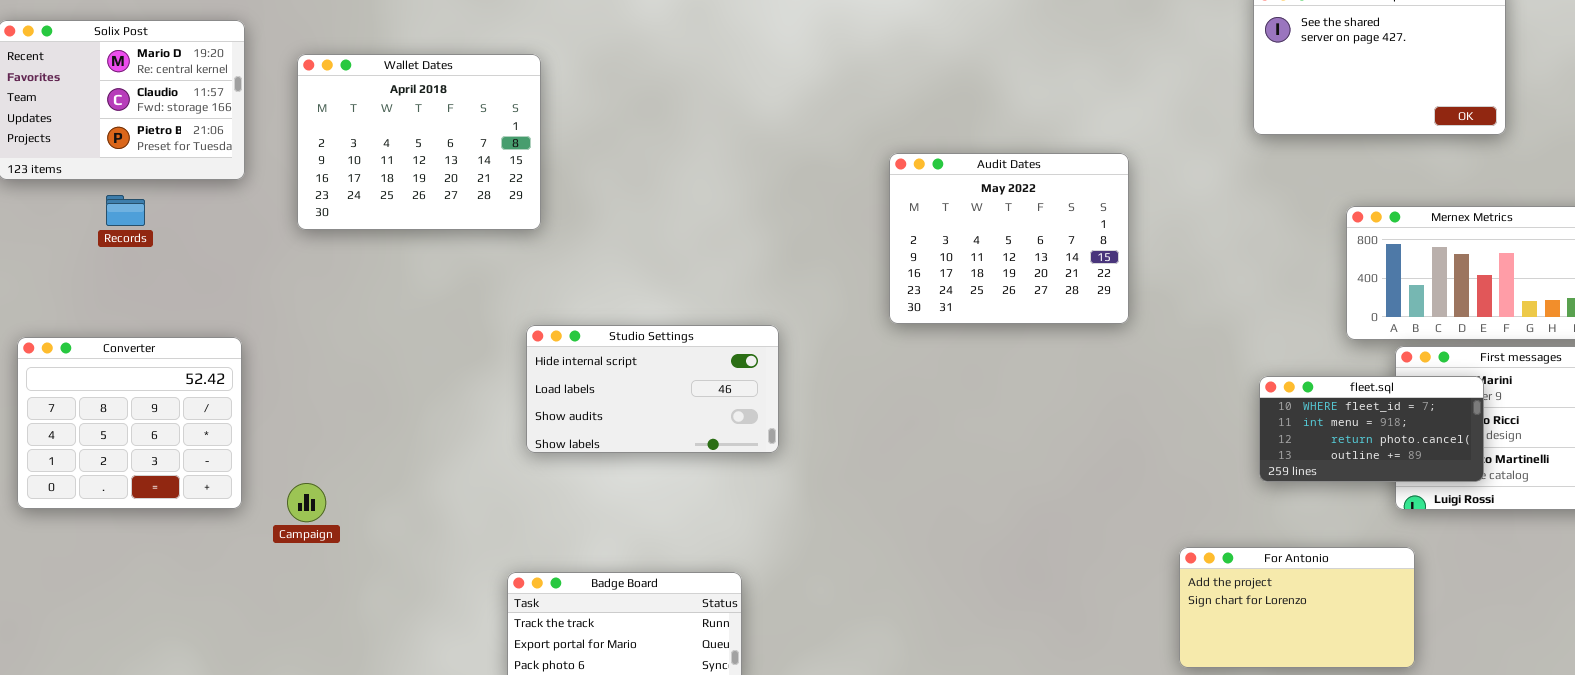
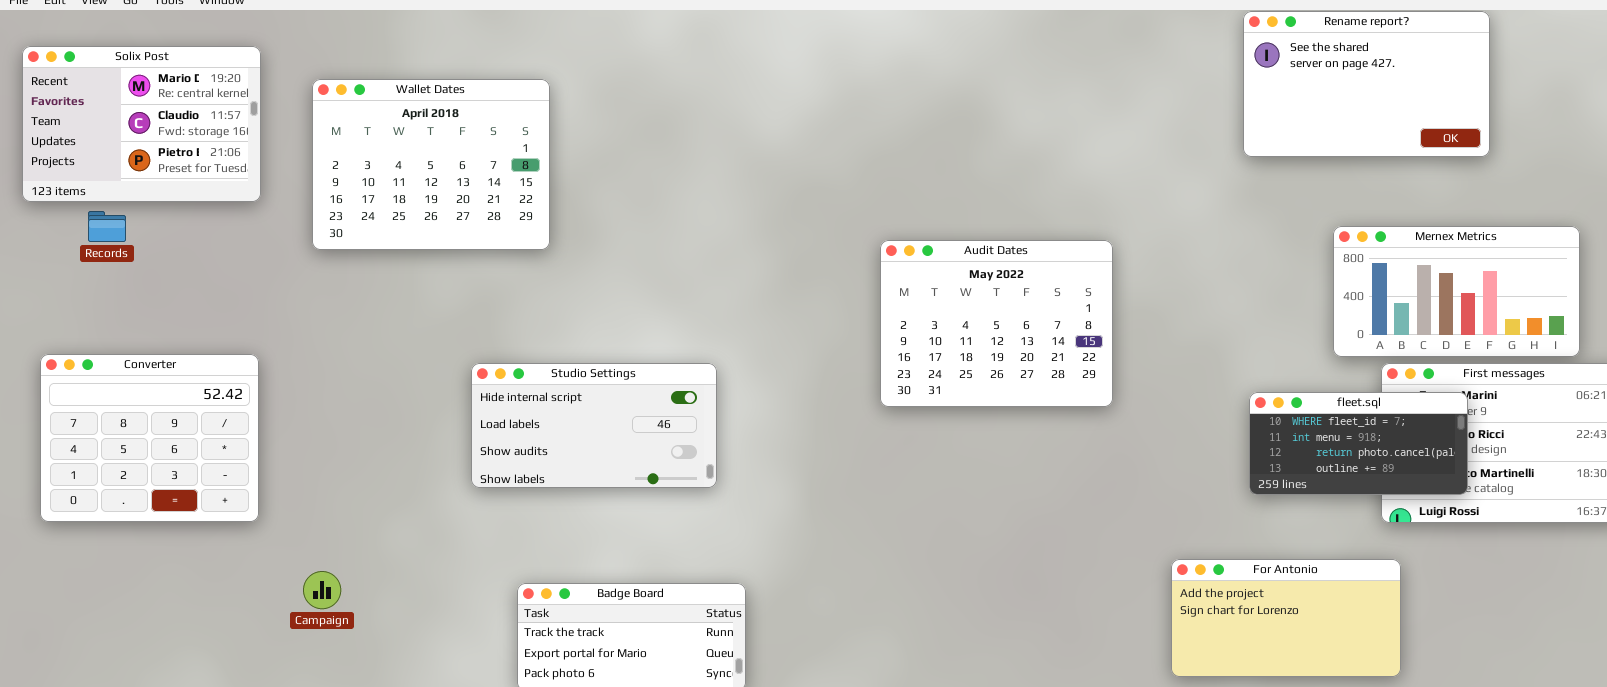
Audit Dates: [889,153,1129,324] -> [880,240,1113,407], moved
Records: [106,195,145,226] -> [88,211,126,242], moved
Studio Settings: [526,325,779,453] -> [471,363,717,488], moved
Campaign: [287,483,326,522] -> [303,571,341,609], moved

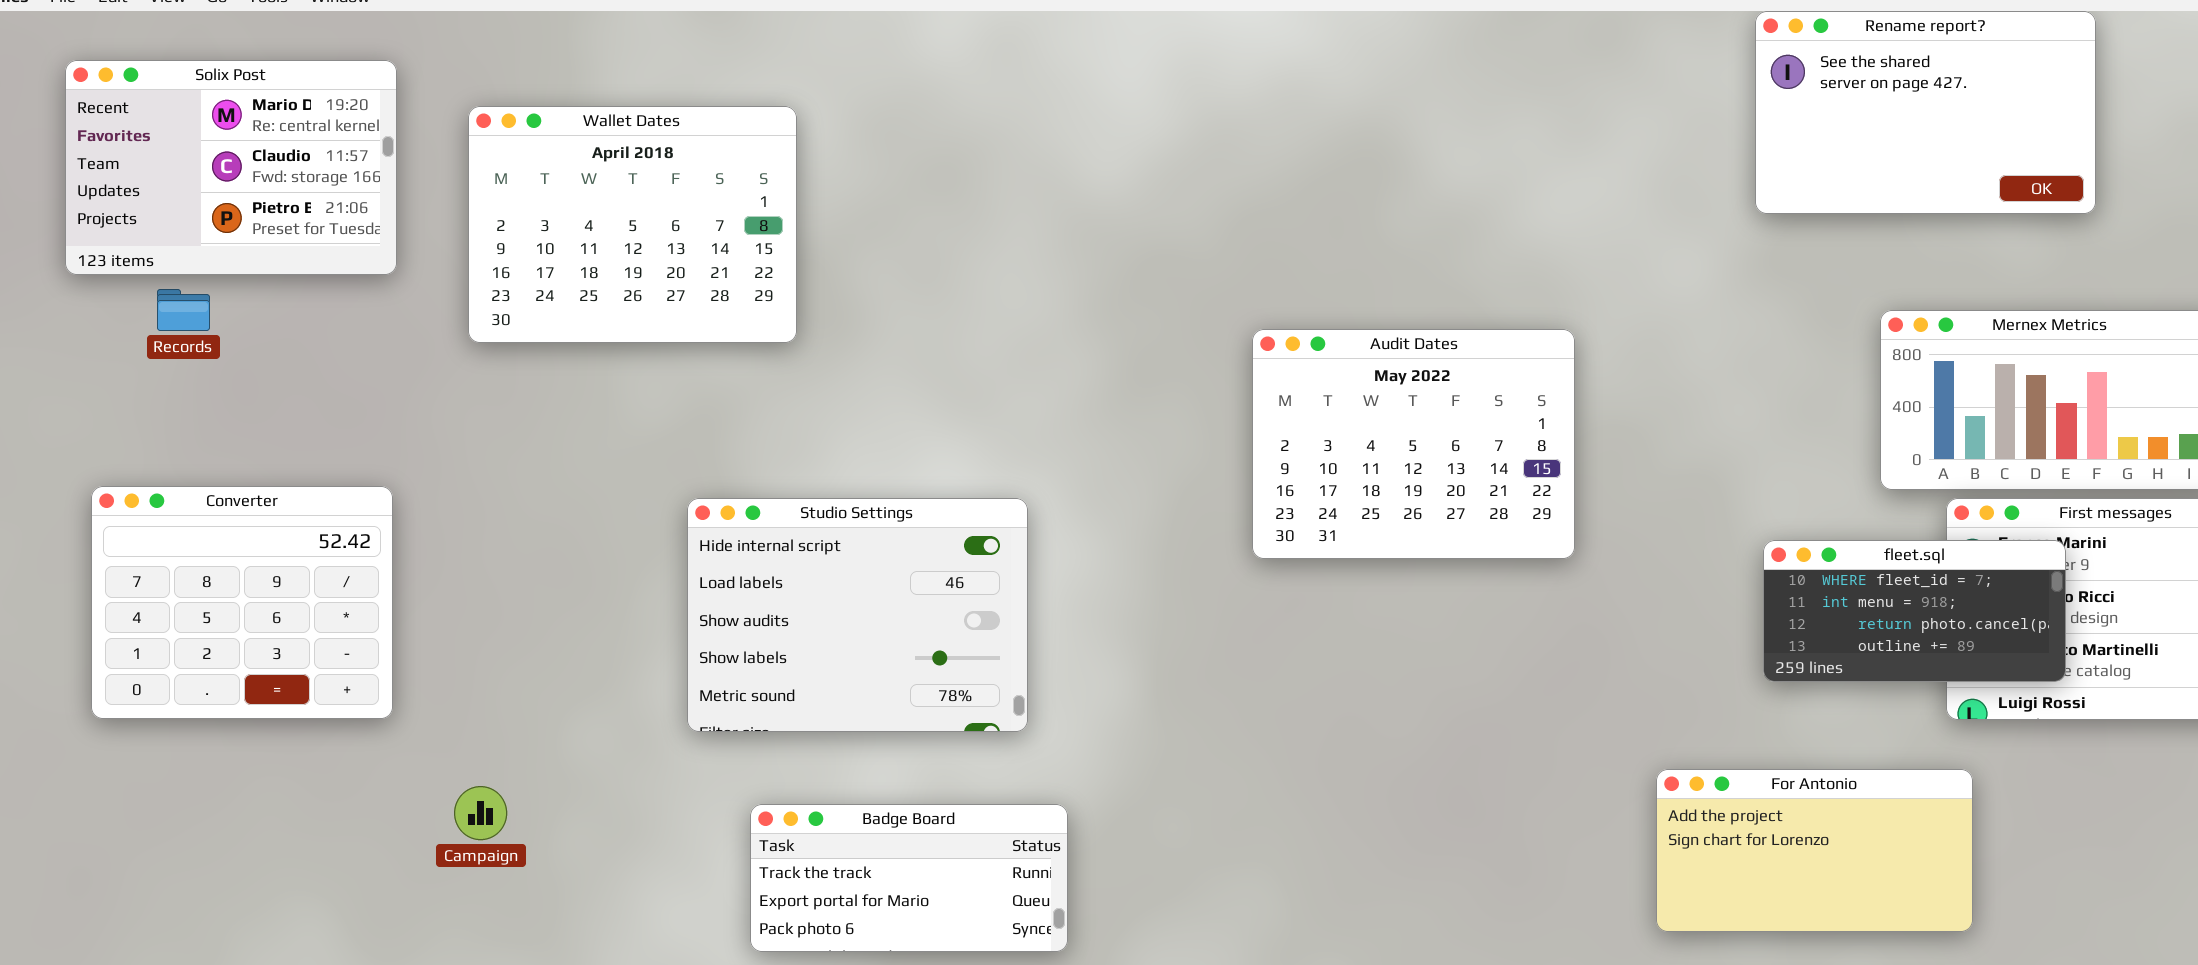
Studio Settings: [471,363,717,488] -> [687,498,1028,732], resized

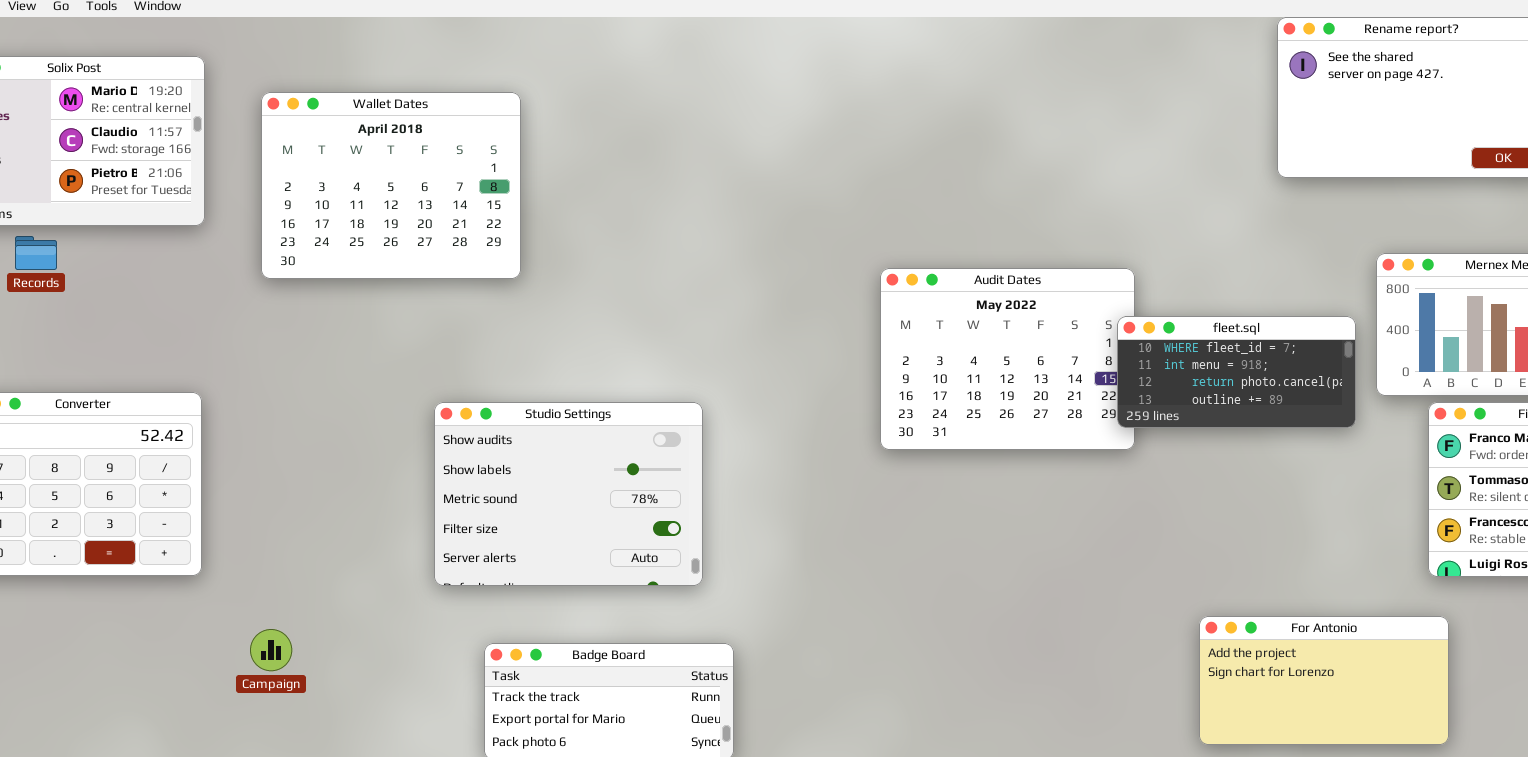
Studio Settings: [687,498,1028,732] -> [434,402,703,586], scrolled down 2 rows
fleet.sql: [1763,540,2066,682] -> [1117,316,1356,428], moved

